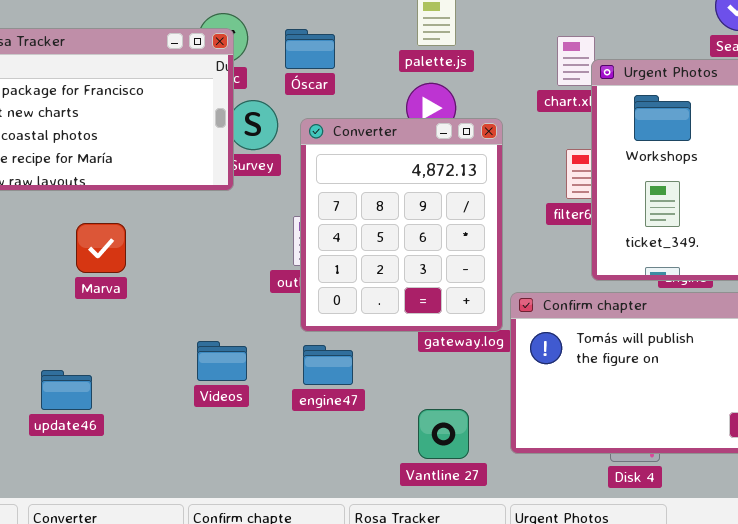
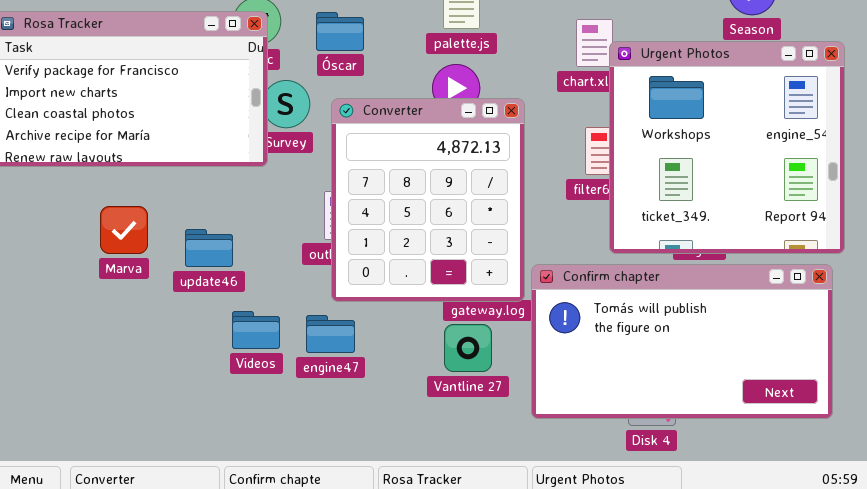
Marva: [76,223,126,273] -> [100,206,148,254], moved
engine47: [303,345,353,385] -> [306,315,355,353], moved
update46: [41,370,92,410] -> [185,229,233,267], moved
Vantline 27: [418,409,469,459] -> [444,324,492,372], moved

